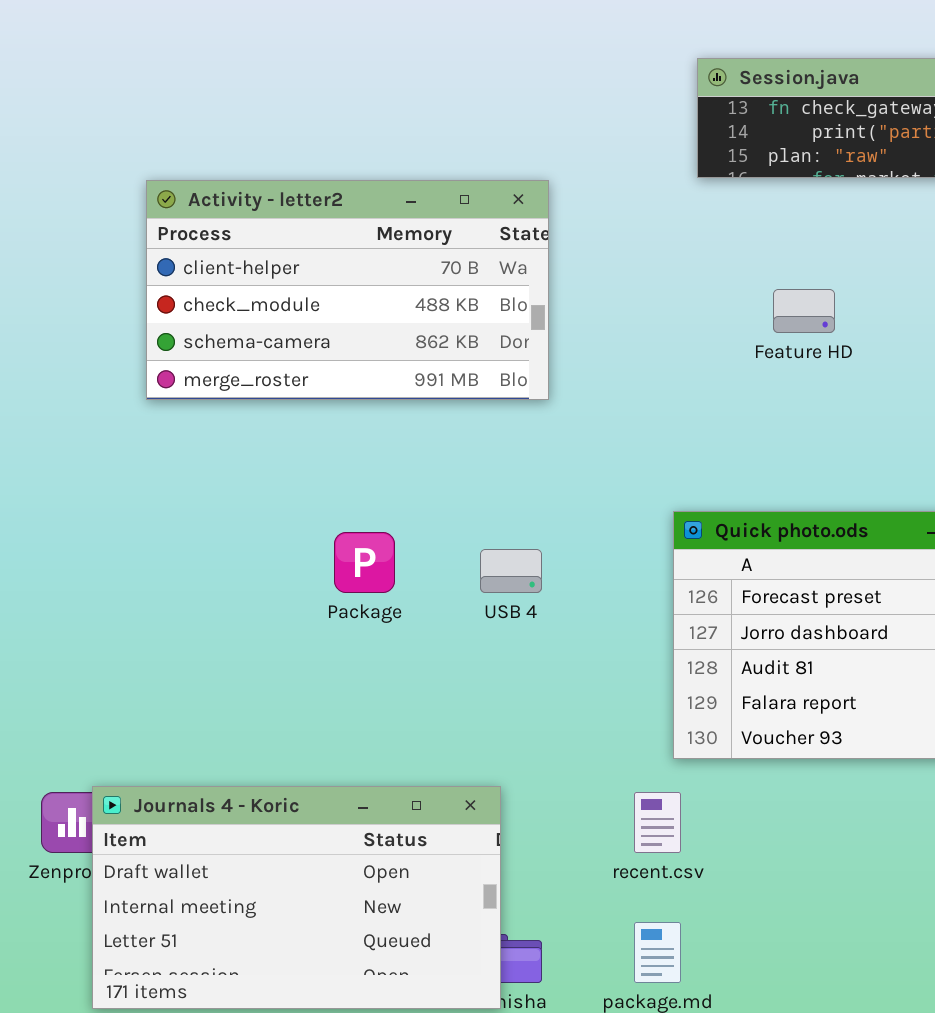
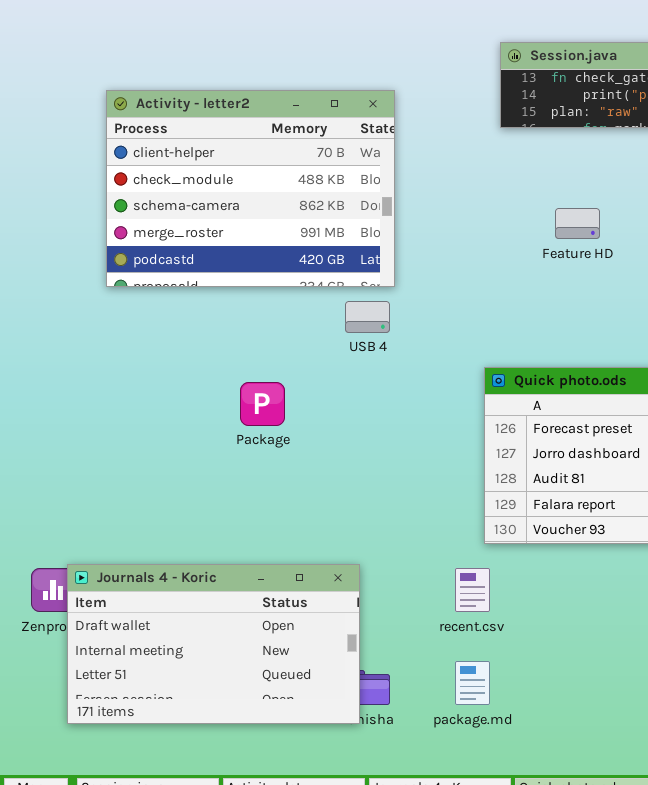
Activity - letter2: [146,180,549,400] -> [106,90,395,287], resized
USB 4: [480,549,542,593] -> [345,301,390,333], moved

